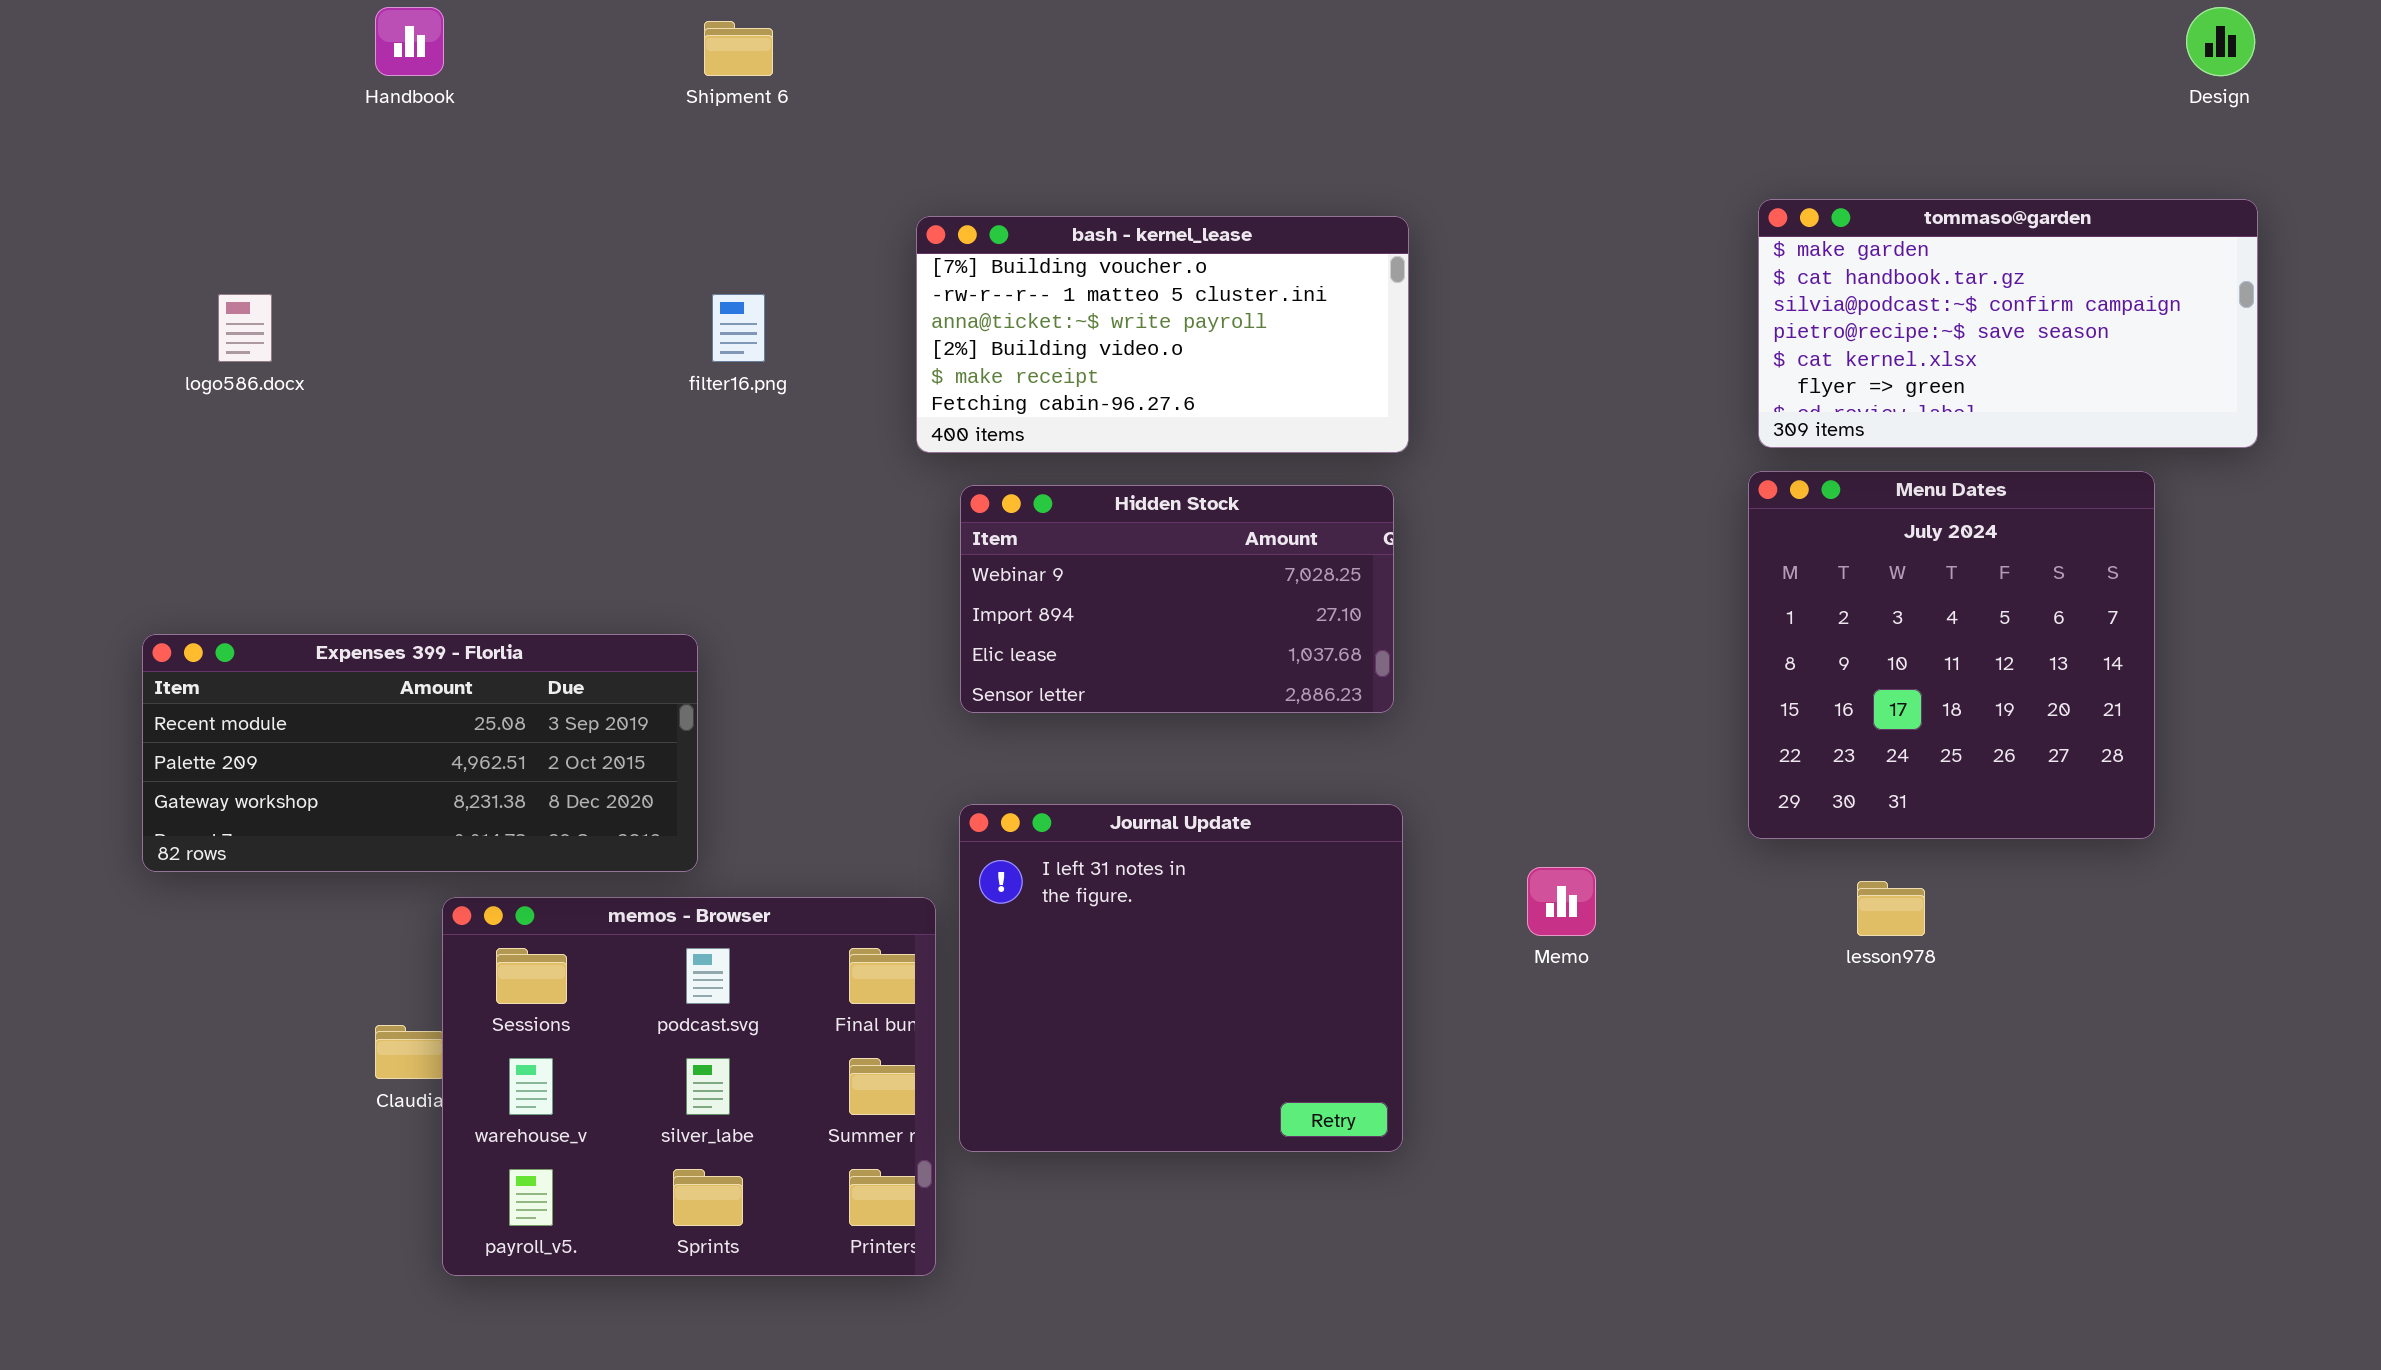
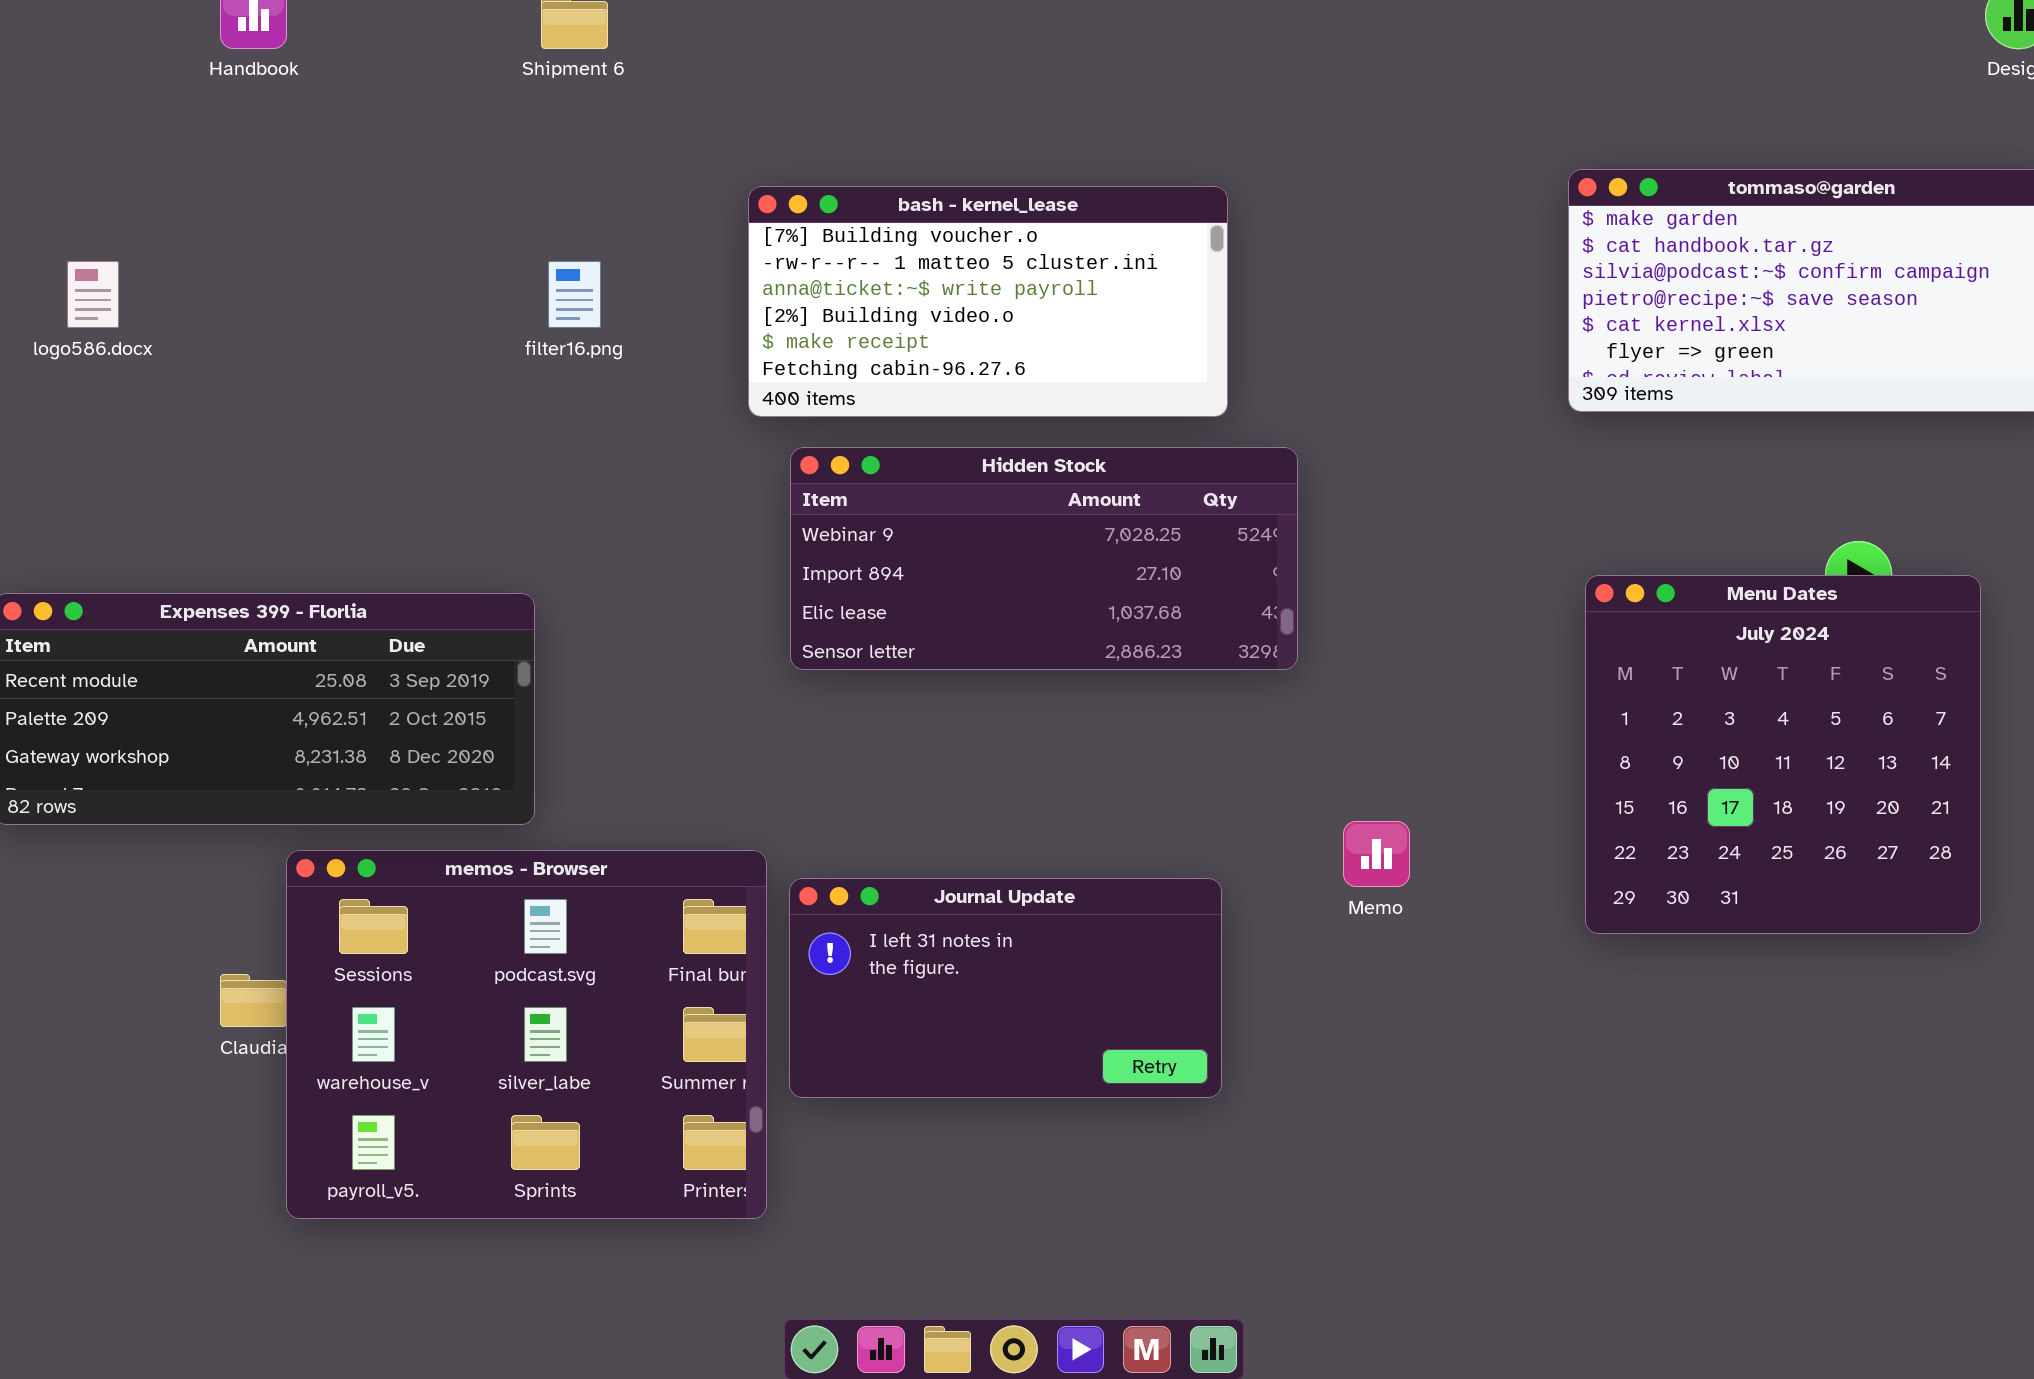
Menu Dates: [1748,471,2155,839] -> [1585,575,1981,934], moved
Hidden Stock: [960,485,1394,713] -> [790,447,1298,670], resized
Journal Update: [959,804,1403,1152] -> [789,878,1222,1098], resized

